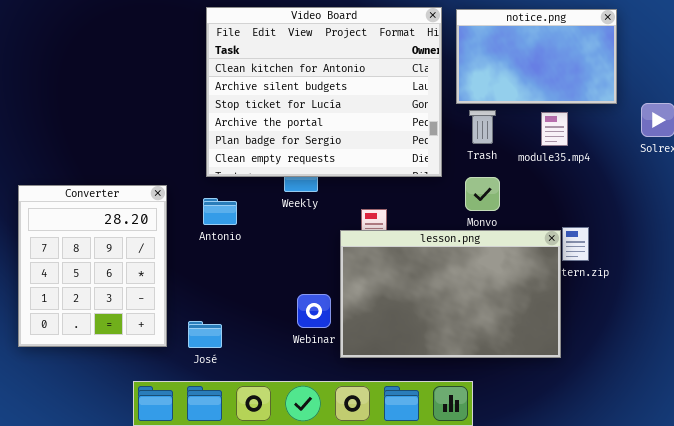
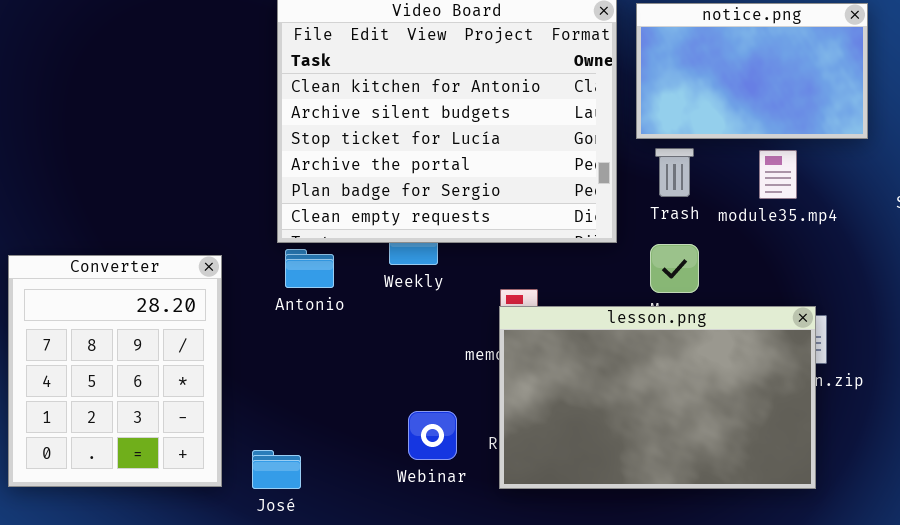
Antonio: [203,198,237,225] -> [285,249,334,288], moved
lesson.png: [340,230,561,358] -> [499,306,816,489], moved

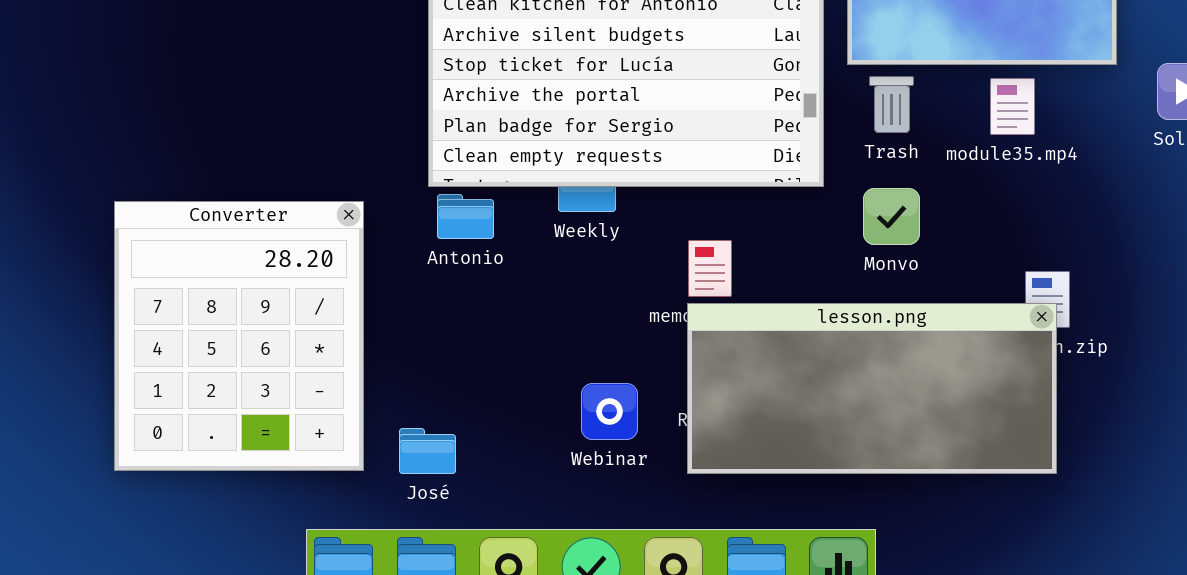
lesson.png: [499,306,816,489] -> [687,303,1057,474], resized

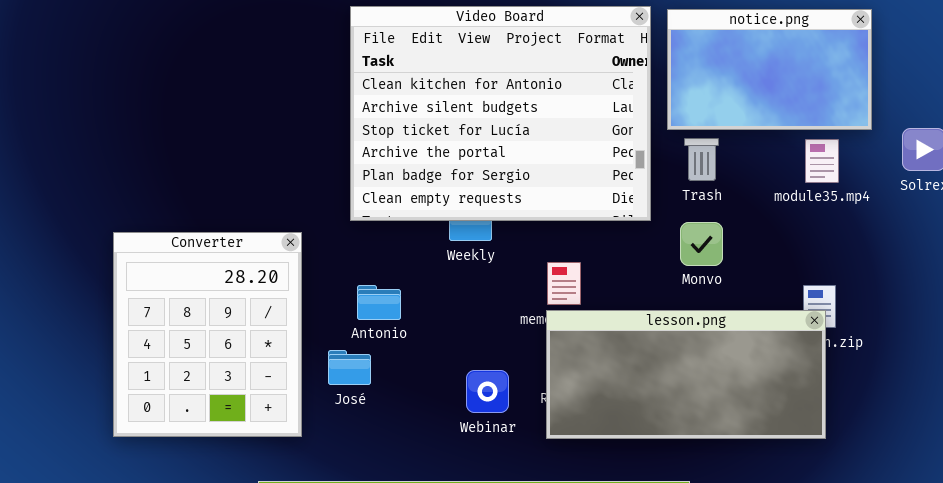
module35.mp4: [990,78,1035,135] -> [805,139,839,183], moved
Antonio: [437,194,494,239] -> [357,285,401,320], moved
José: [399,428,456,474] -> [328,350,371,385], moved

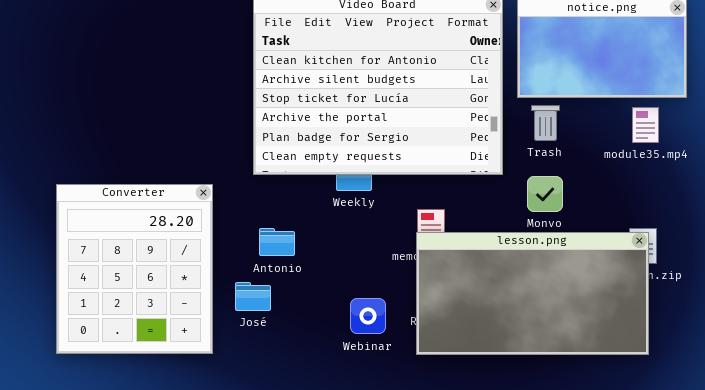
lesson.png: [546,310,826,439] -> [416,232,649,355], resized

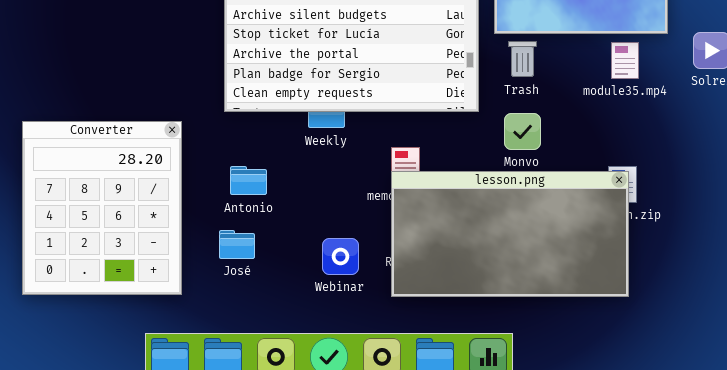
José: [235,282,271,311] -> [219,230,255,259], moved

